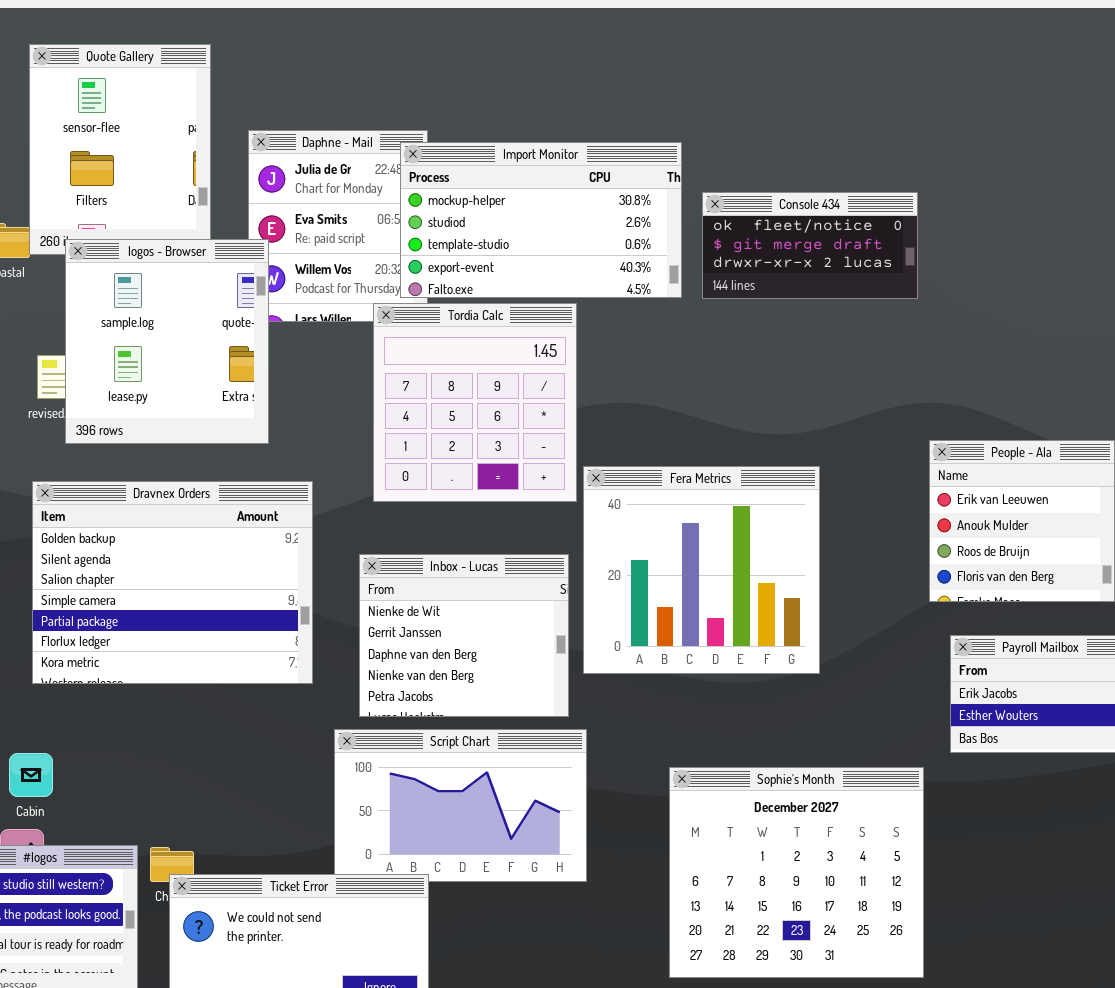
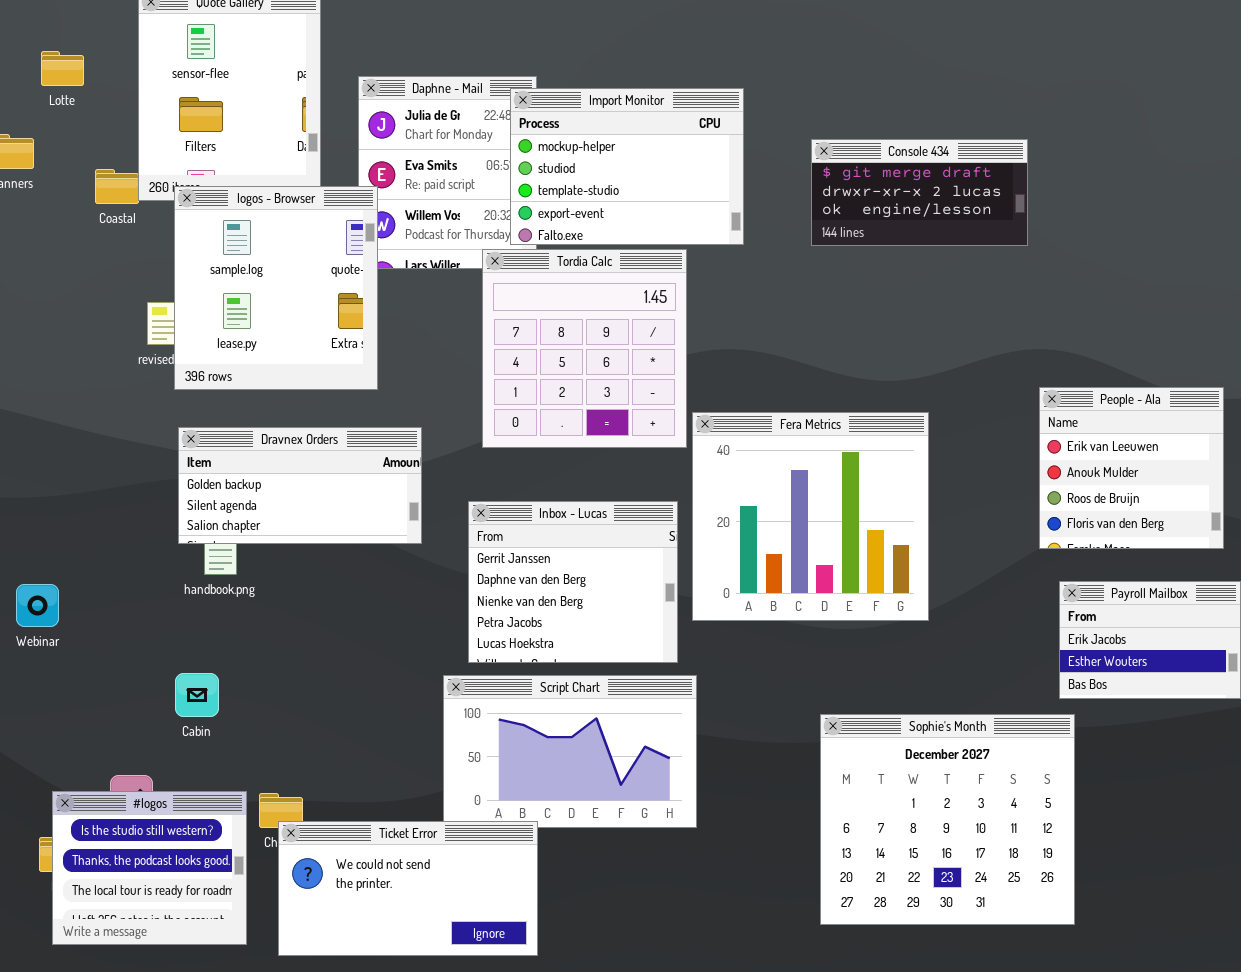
Import Monitor: [400,142,682,298] -> [510,88,744,245], resized
Console 434: [702,192,918,299] -> [811,139,1028,246], scrolled down 1 row
Dravnex Orders: [32,481,313,684] -> [178,427,422,544], resized
Inbox - Lucas: [359,554,569,717] -> [468,501,678,663], scrolled down 1 row
Cabin: [9,753,53,797] -> [175,673,219,717], moved
Sophie's Month: [669,767,924,978] -> [820,714,1075,925], moved

